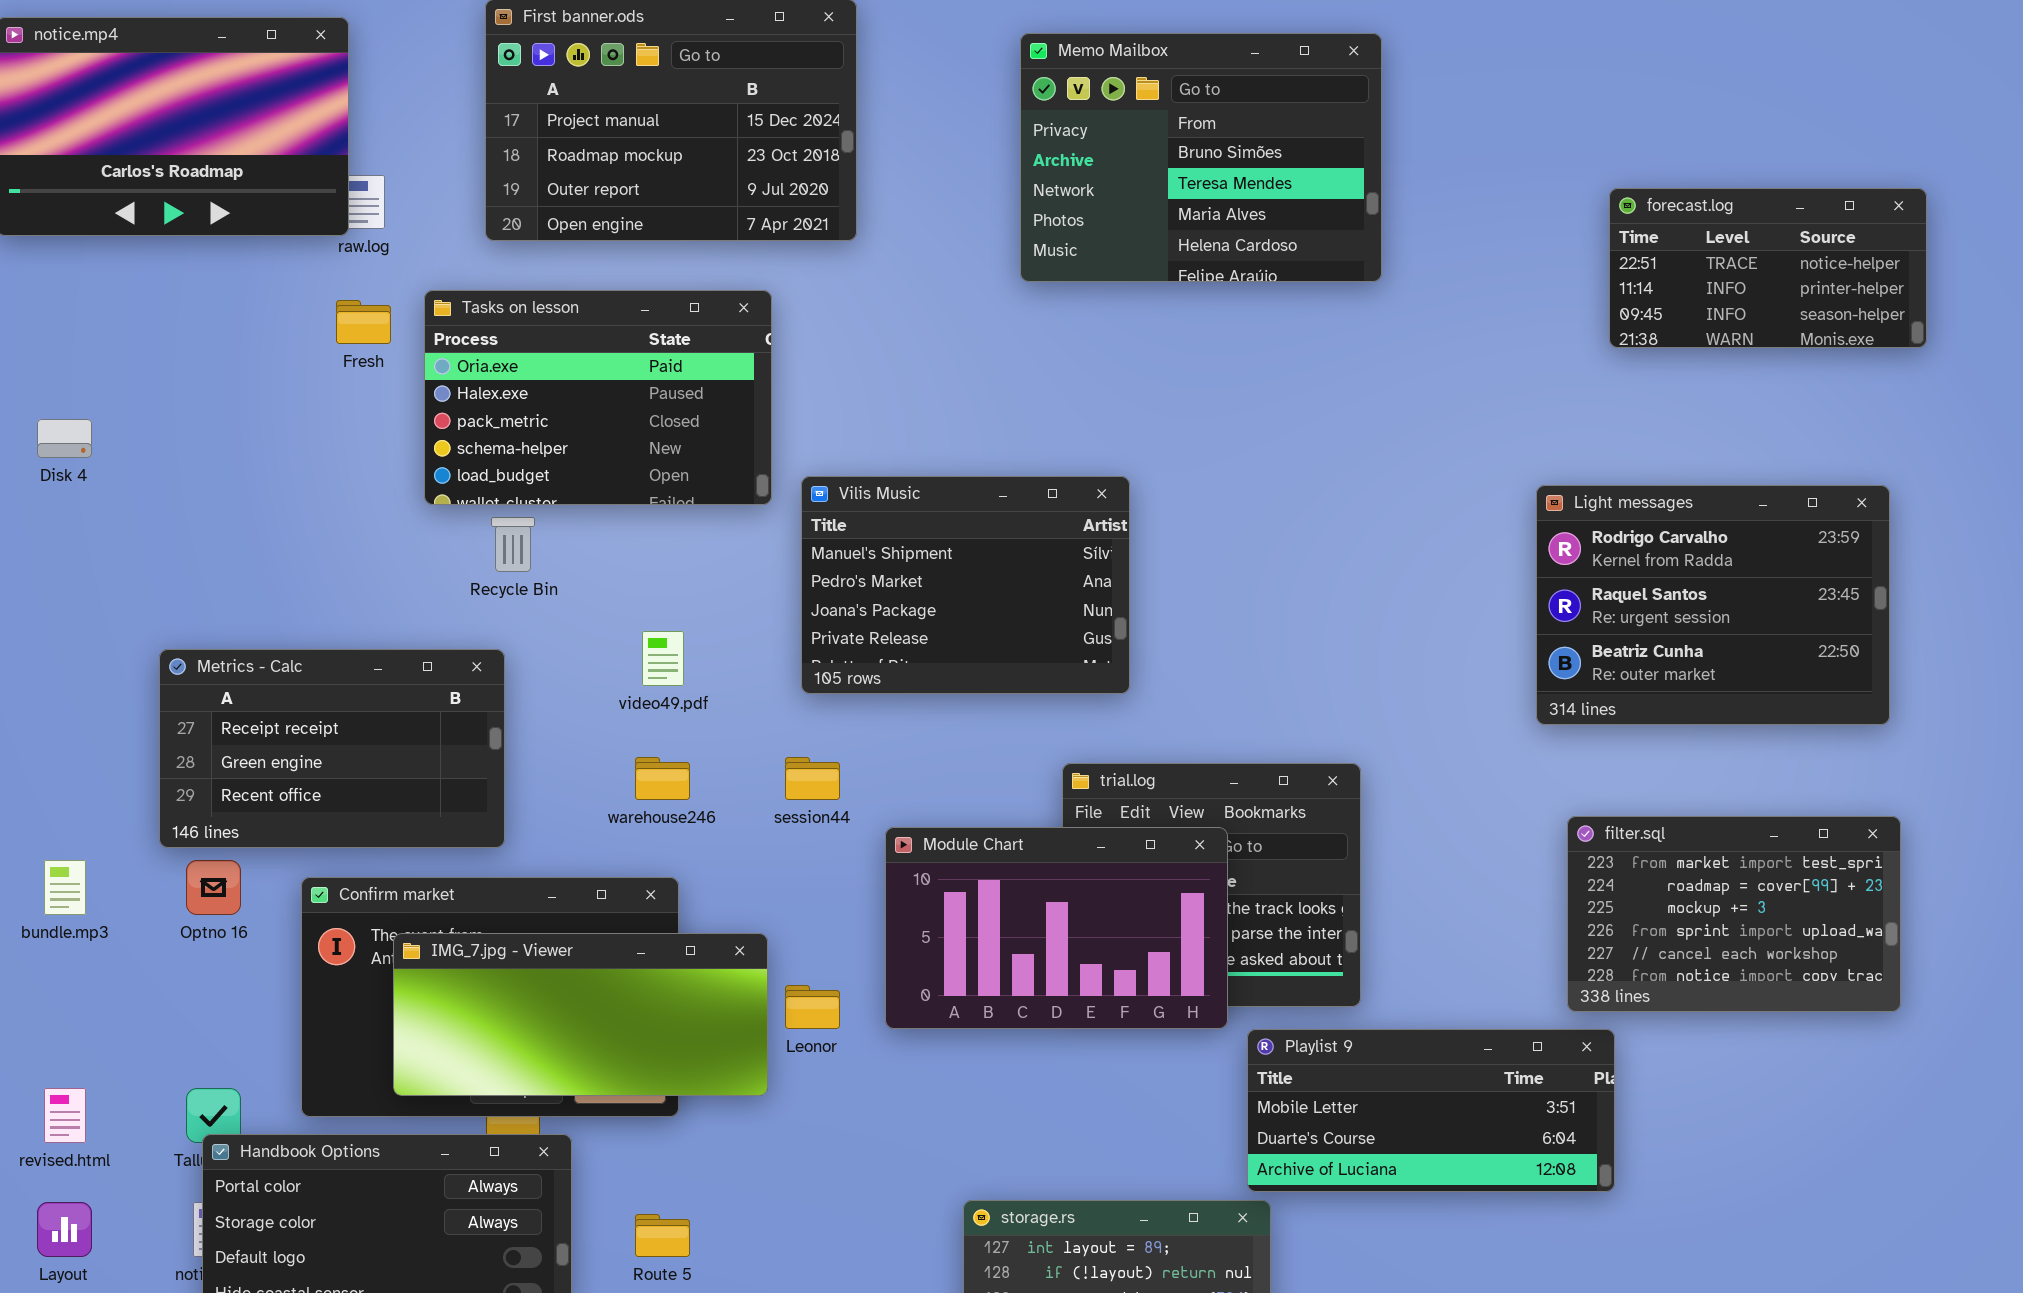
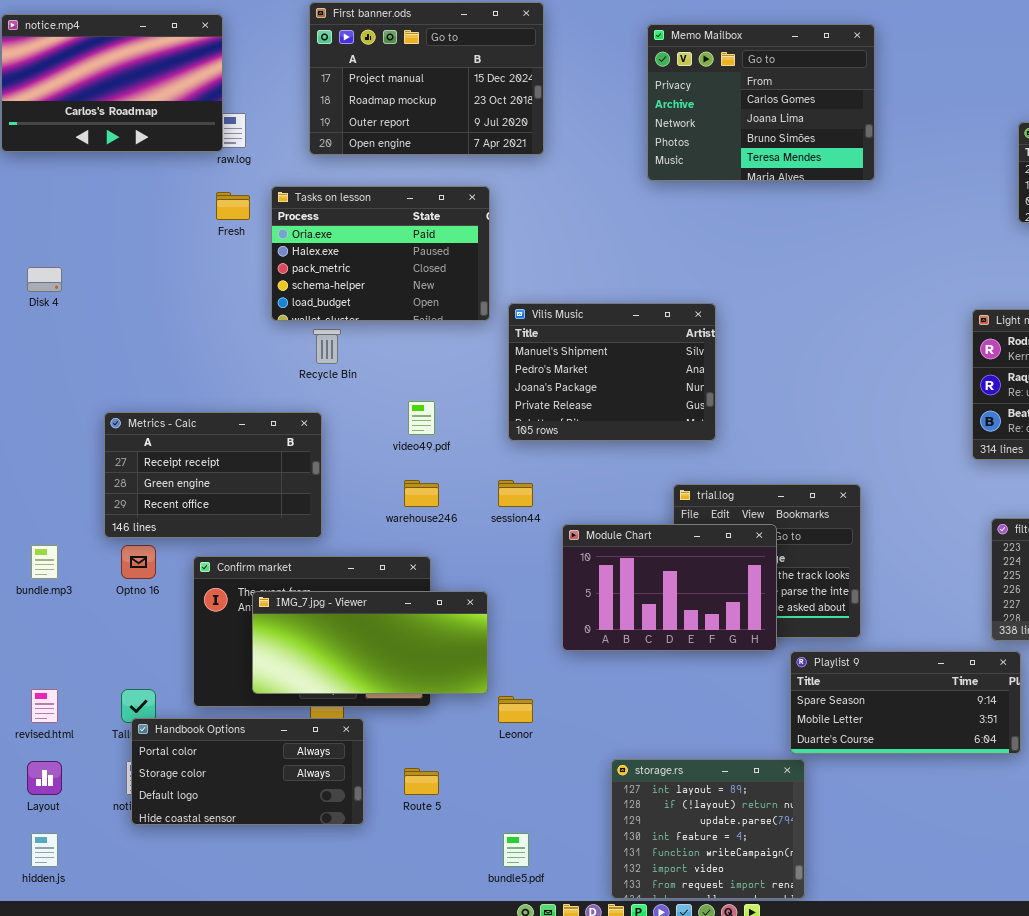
Memo Mailbox: [1020,33,1382,282] -> [647,24,875,181], scrolled up 2 rows
Leonor: [785,985,840,1029] -> [498,696,533,723], moved
Playlist 9: [1247,1029,1615,1192] -> [790,651,1021,754], scrolled up 1 row

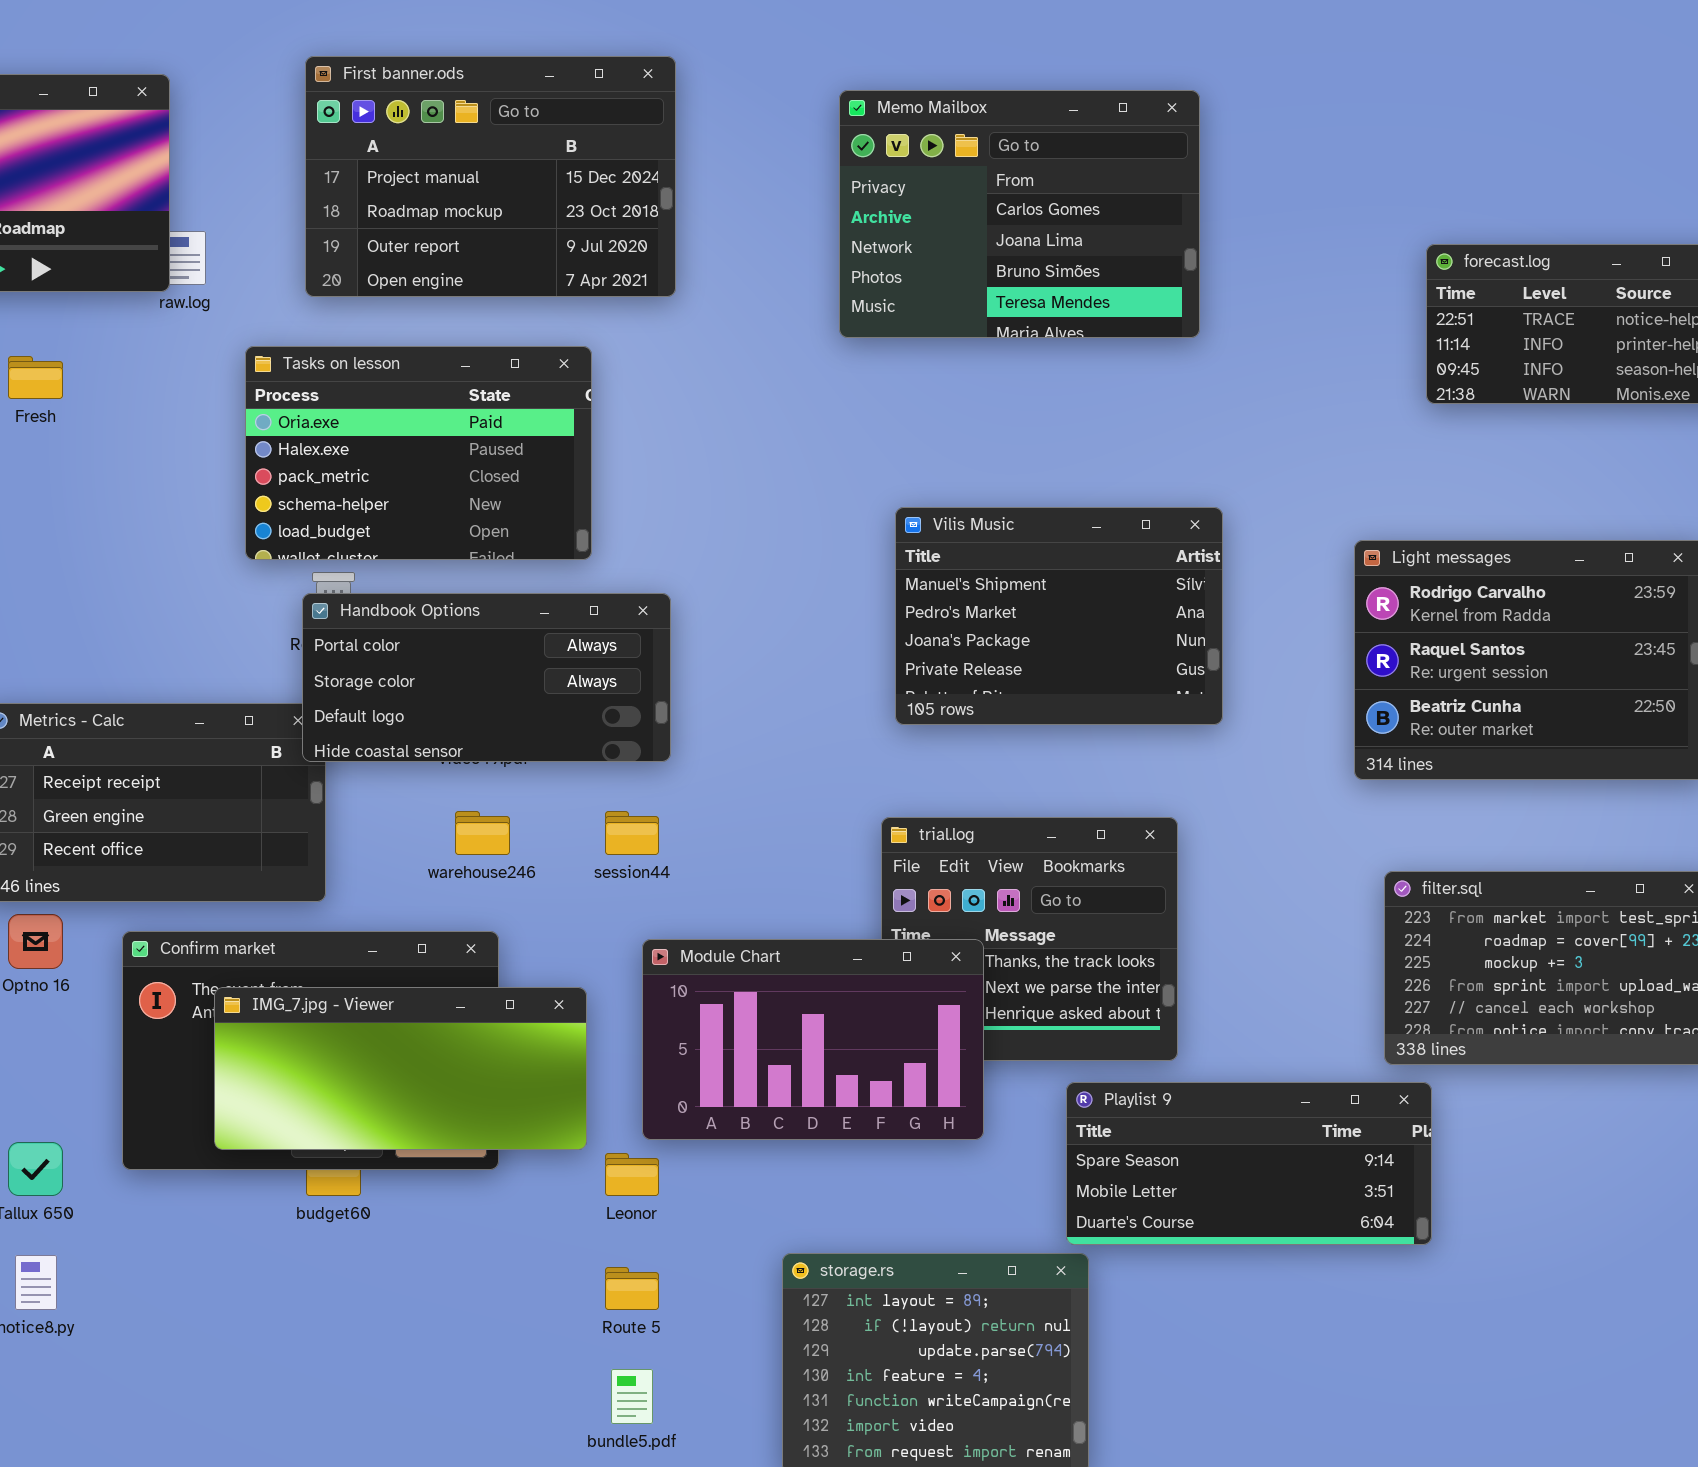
Fresh: [216,192,250,220] -> [8,356,63,399], moved
Vilis Music: [508,303,716,441] -> [895,507,1223,725], moved
Module Chart: [562,524,777,651] -> [642,939,984,1140], moved
Handbook Options: [131,718,364,825] -> [302,593,671,762], moved
Route 5: [404,768,439,795] -> [605,1267,659,1310], moved

